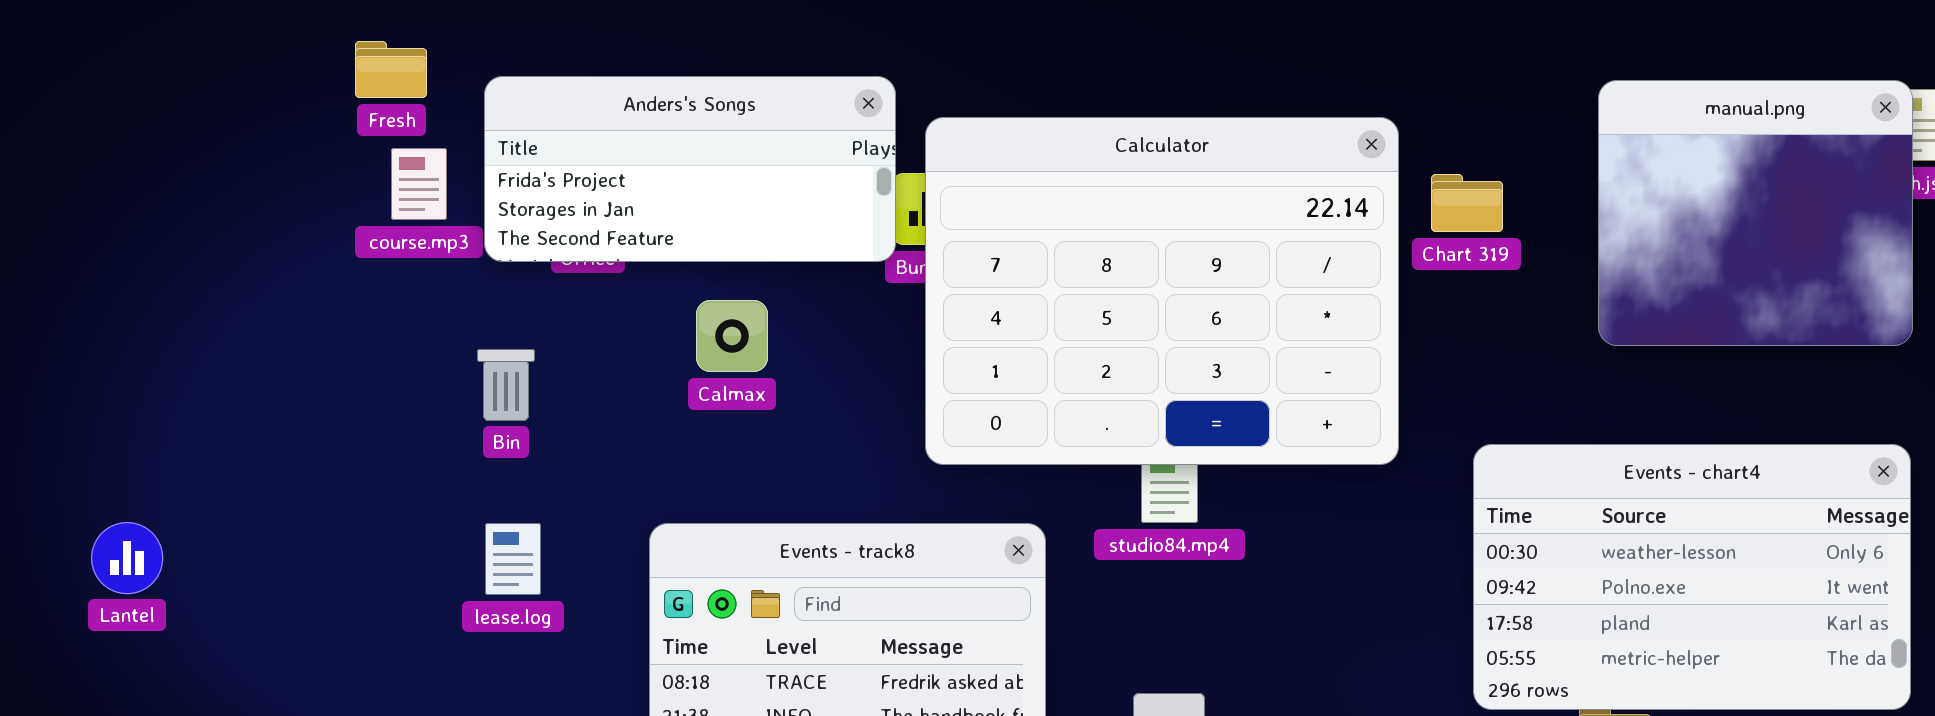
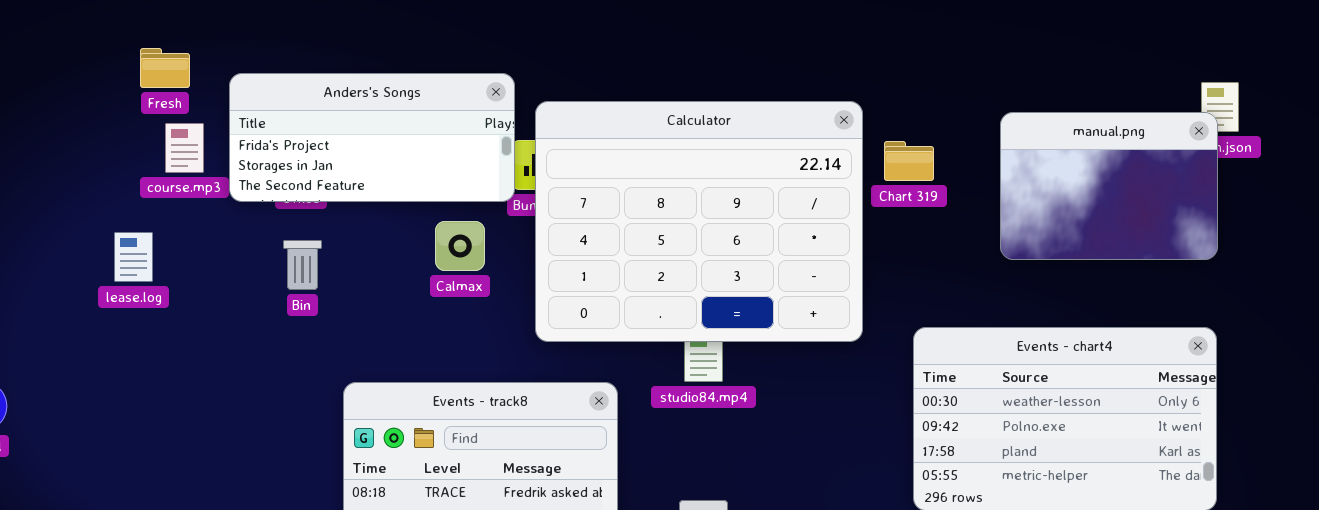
manual.png: [1598,80,1913,346] -> [1000,112,1218,260], resized
Calmax: [696,300,768,372] -> [435,221,485,271], moved
Bin: [477,349,535,421] -> [283,240,322,290], moved
lease.log: [485,523,541,595] -> [114,232,153,282], moved

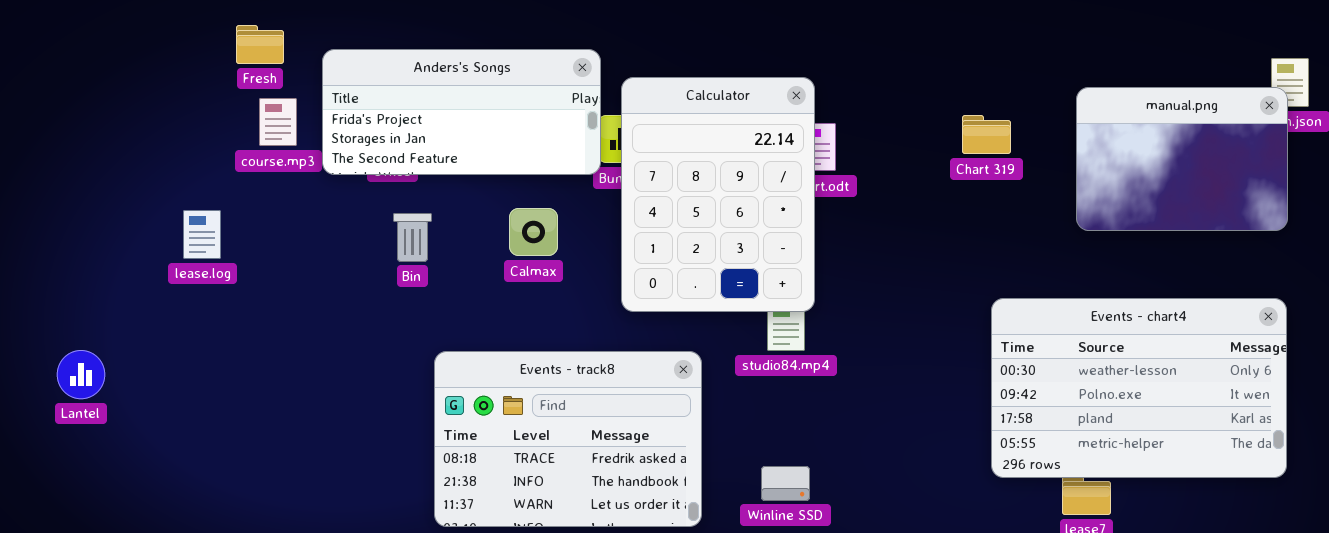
Calculator: [535,101,863,342] -> [621,77,815,312], resized
Calmax: [435,221,485,271] -> [509,208,558,256], moved
lease.log: [114,232,153,282] -> [183,210,221,259], moved
Bin: [283,240,322,290] -> [393,213,432,262], moved

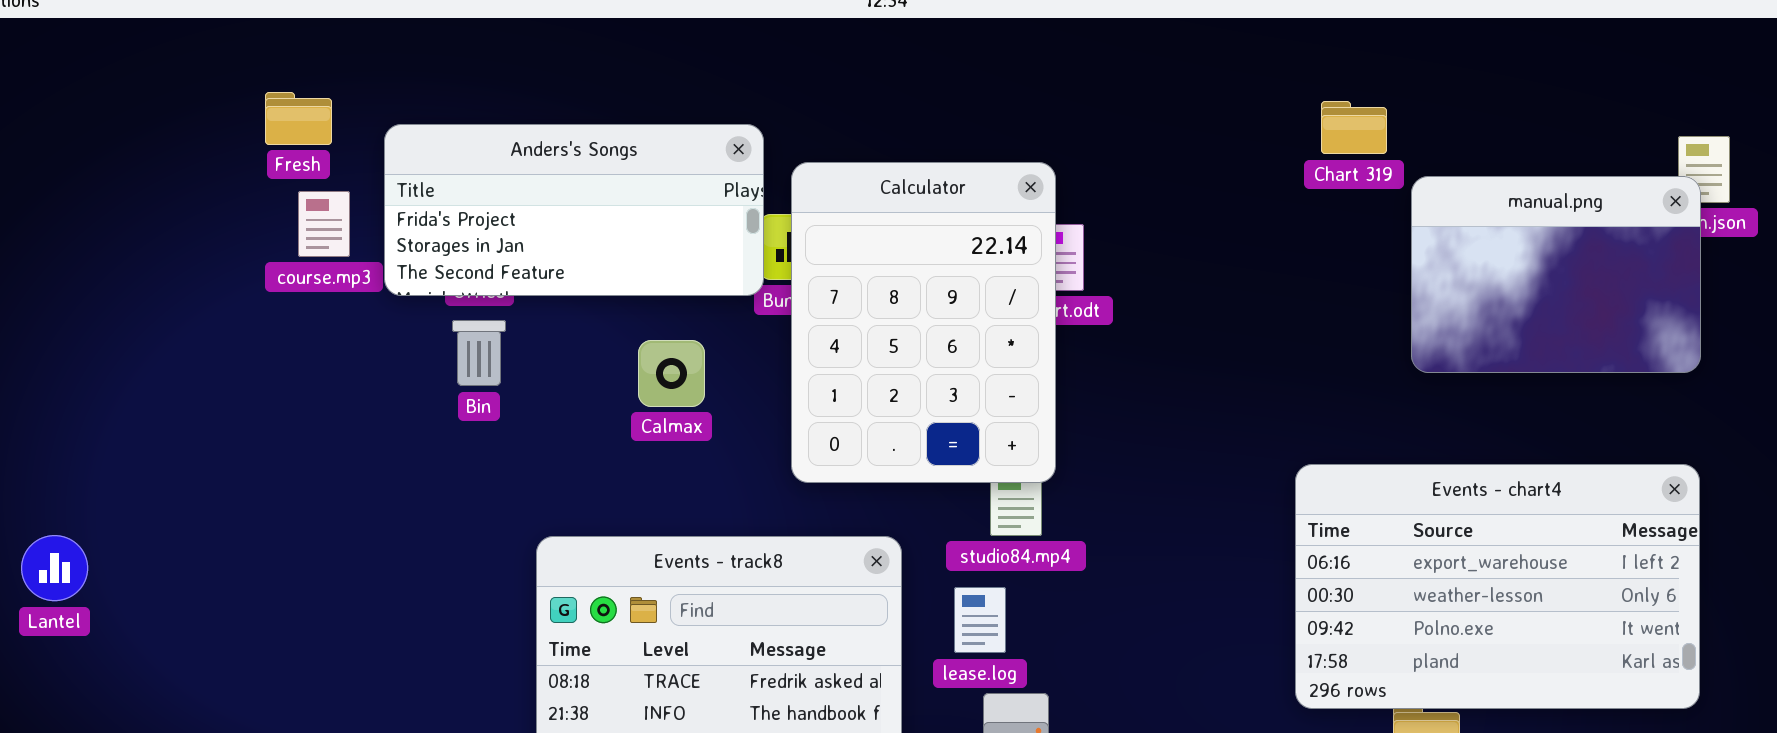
Chart 319: [962,115,1011,154] -> [1321,101,1387,154], moved
lease.log: [183,210,221,259] -> [954,587,1006,653], moved
Bin: [393,213,432,262] -> [452,320,506,386], moved
Events - chart4: [991,298,1287,478] -> [1295,464,1700,709], scrolled up 1 row

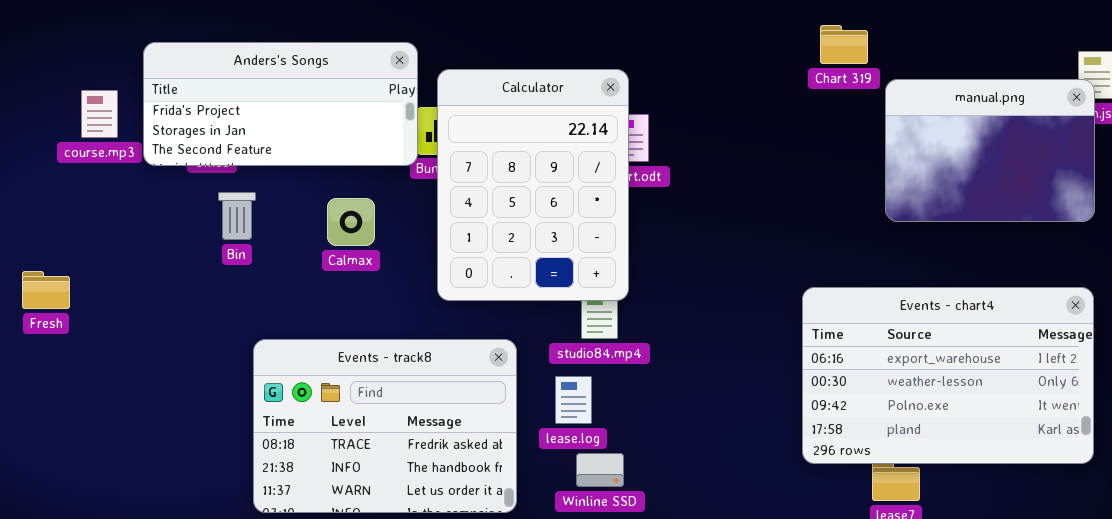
Fresh: [265,92,332,145] -> [22,271,70,309], moved
Bin: [452,320,506,386] -> [218,192,256,240], moved

